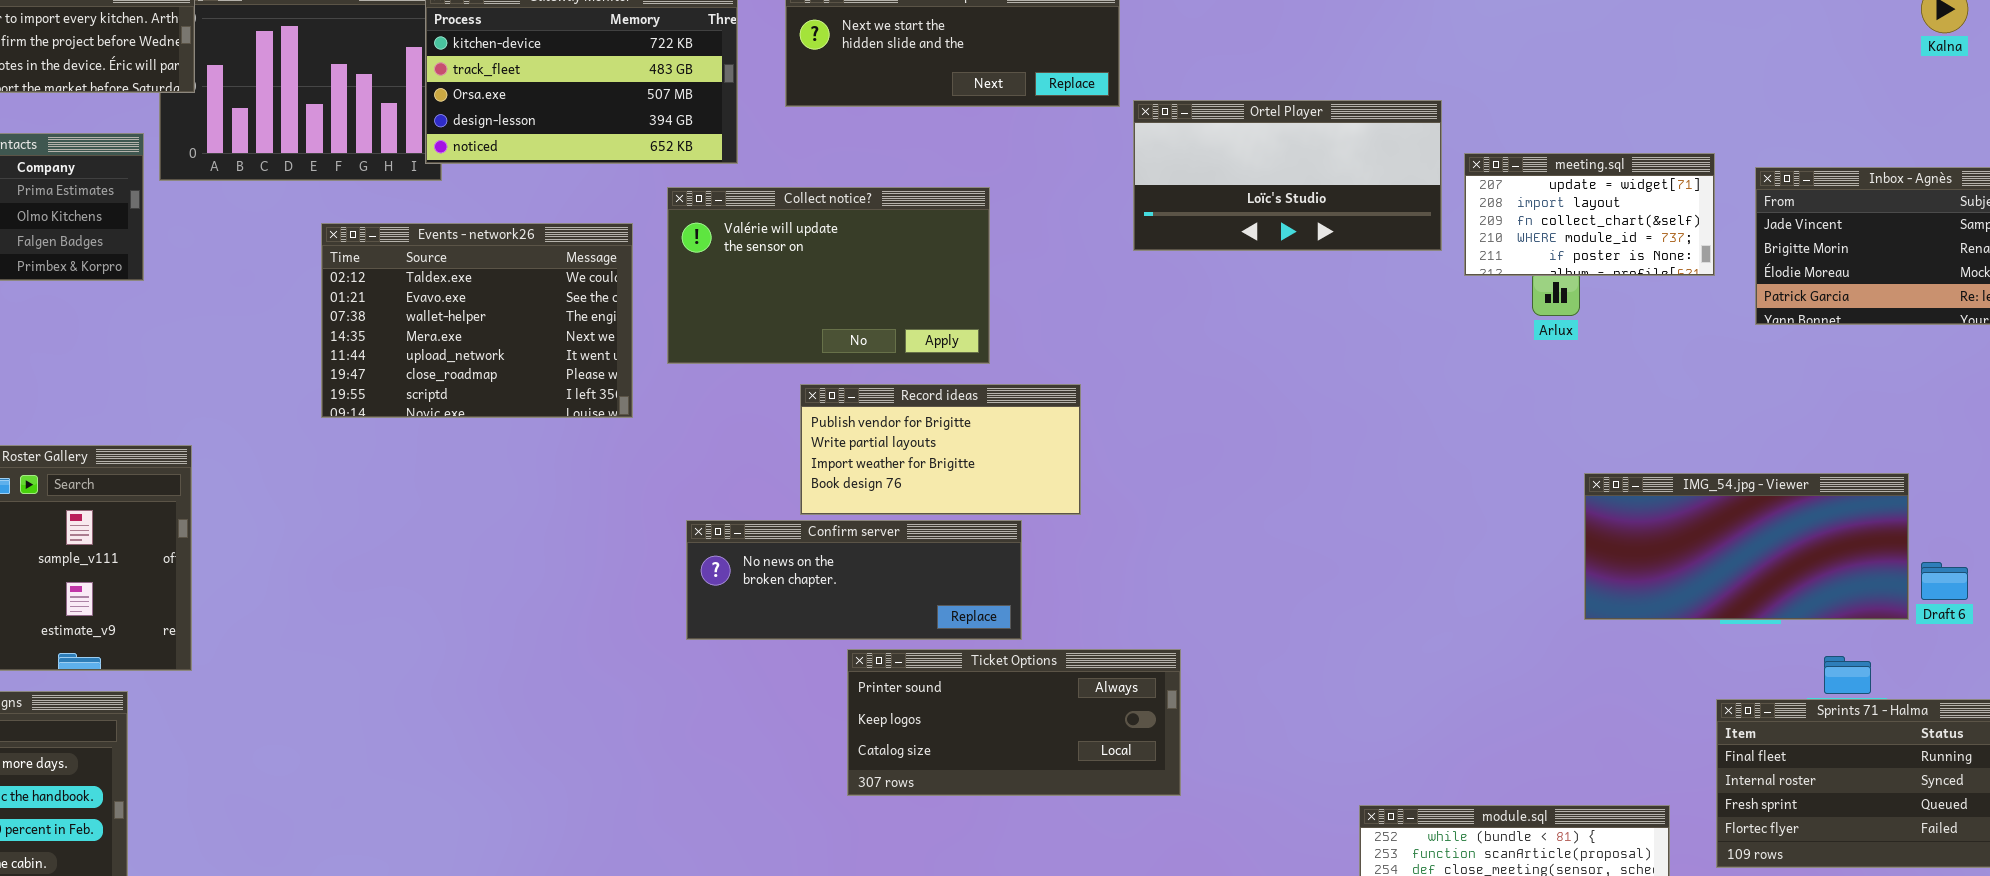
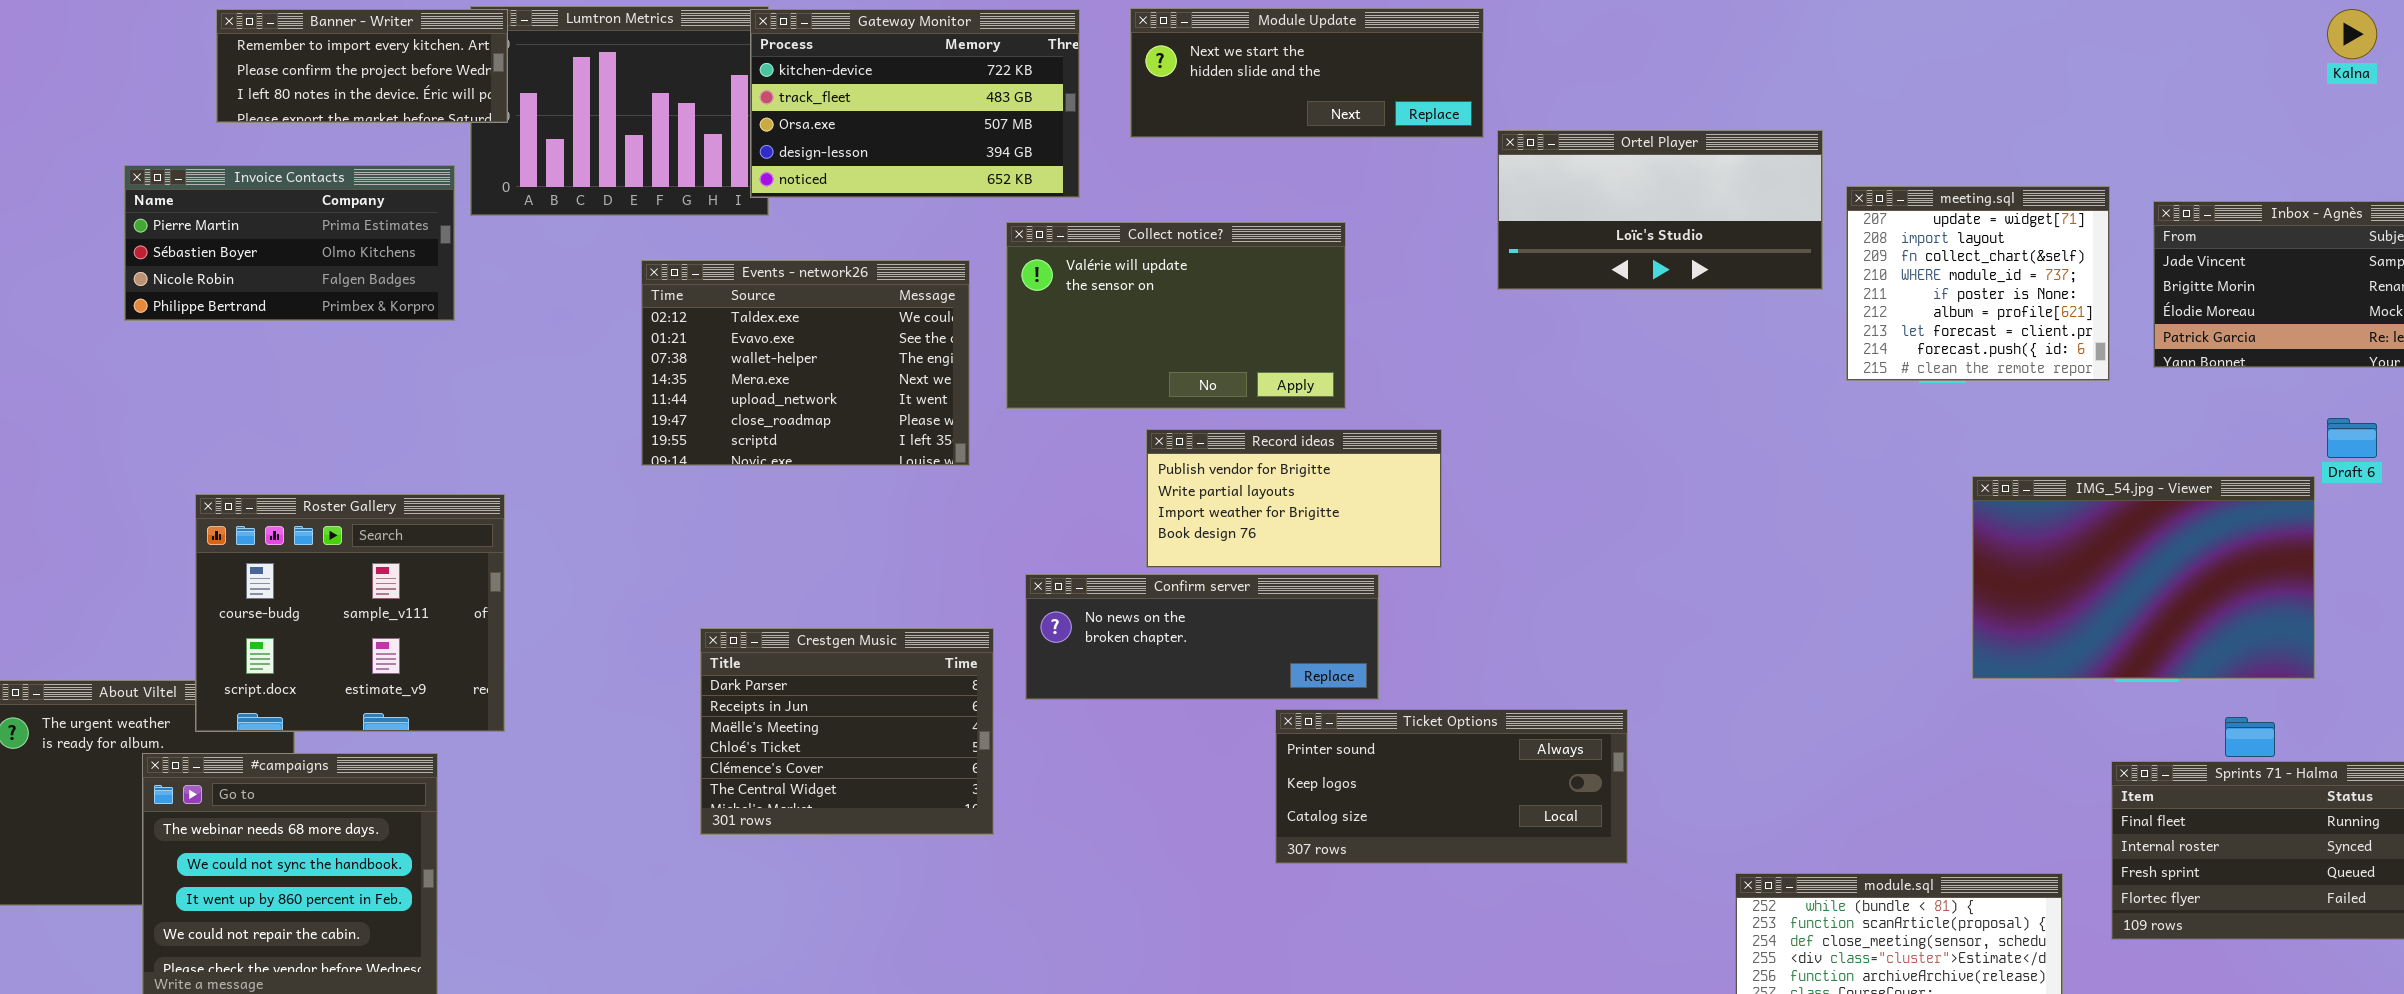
meeting.sql: [1464,153,1715,276] -> [1846,186,2110,381], resized
IMG_54.jpg - Viewer: [1584,473,1909,620] -> [1972,476,2315,679], resized
Draft 6: [1921,562,1968,600] -> [2327,418,2377,458], moved
Crestgen Music: none -> [700,628,994,835], opened
Ticket Options: [847,649,1181,796] -> [1275,709,1628,864], moved

